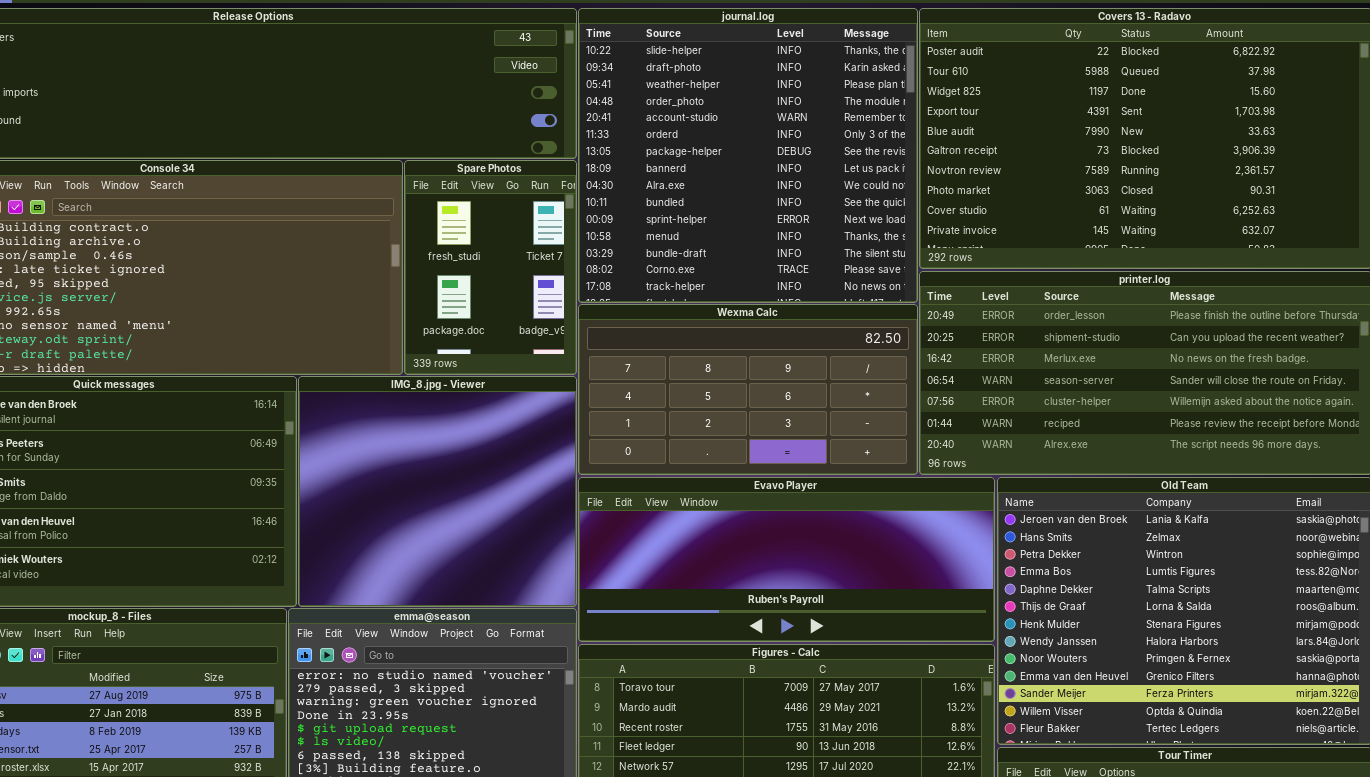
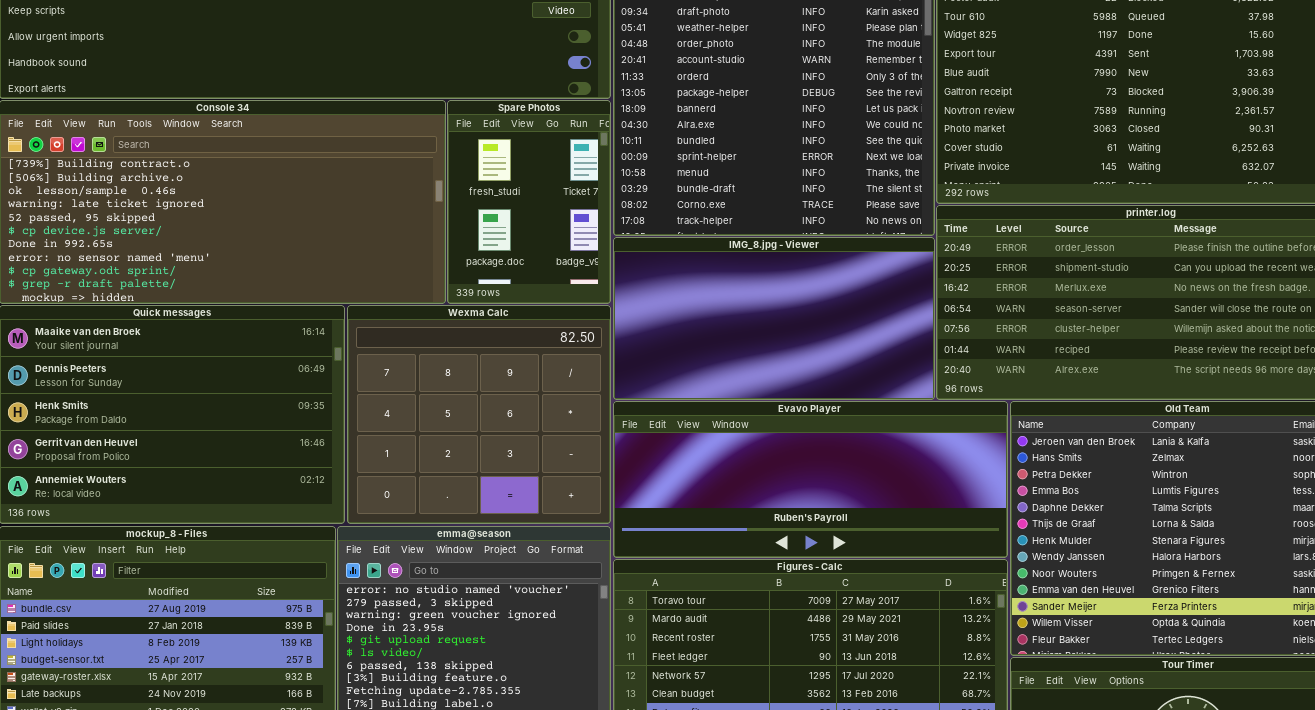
Wexma Calc: [578,304,918,475] -> [347,305,611,524], moved, resized
IMG_8.jpg - Viewer: [298,376,577,607] -> [613,237,935,400], moved, resized

